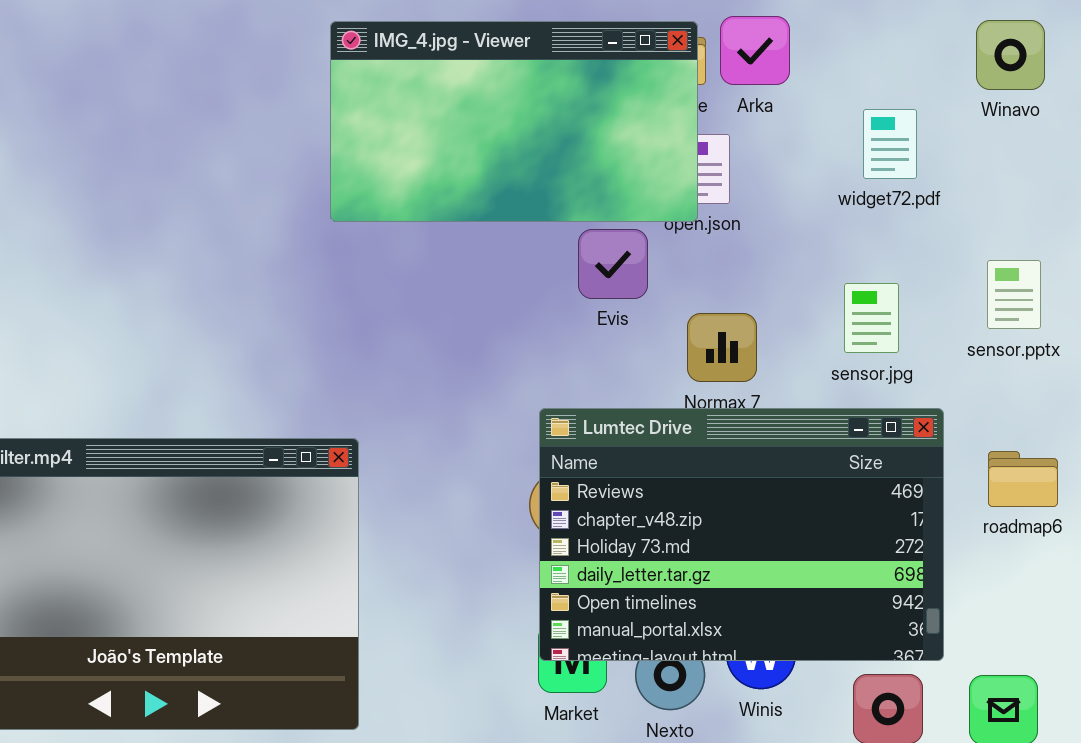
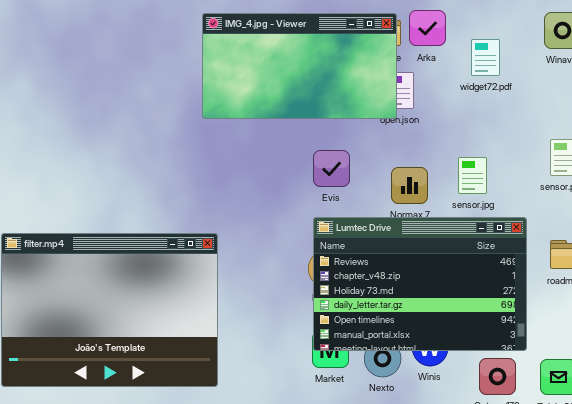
widget72.pdf: [863,109,917,179] -> [471,39,500,76], moved
Evis: [578,229,648,299] -> [313,150,350,187], moved
sensor.jpg: [844,283,899,353] -> [458,157,487,194], moved

